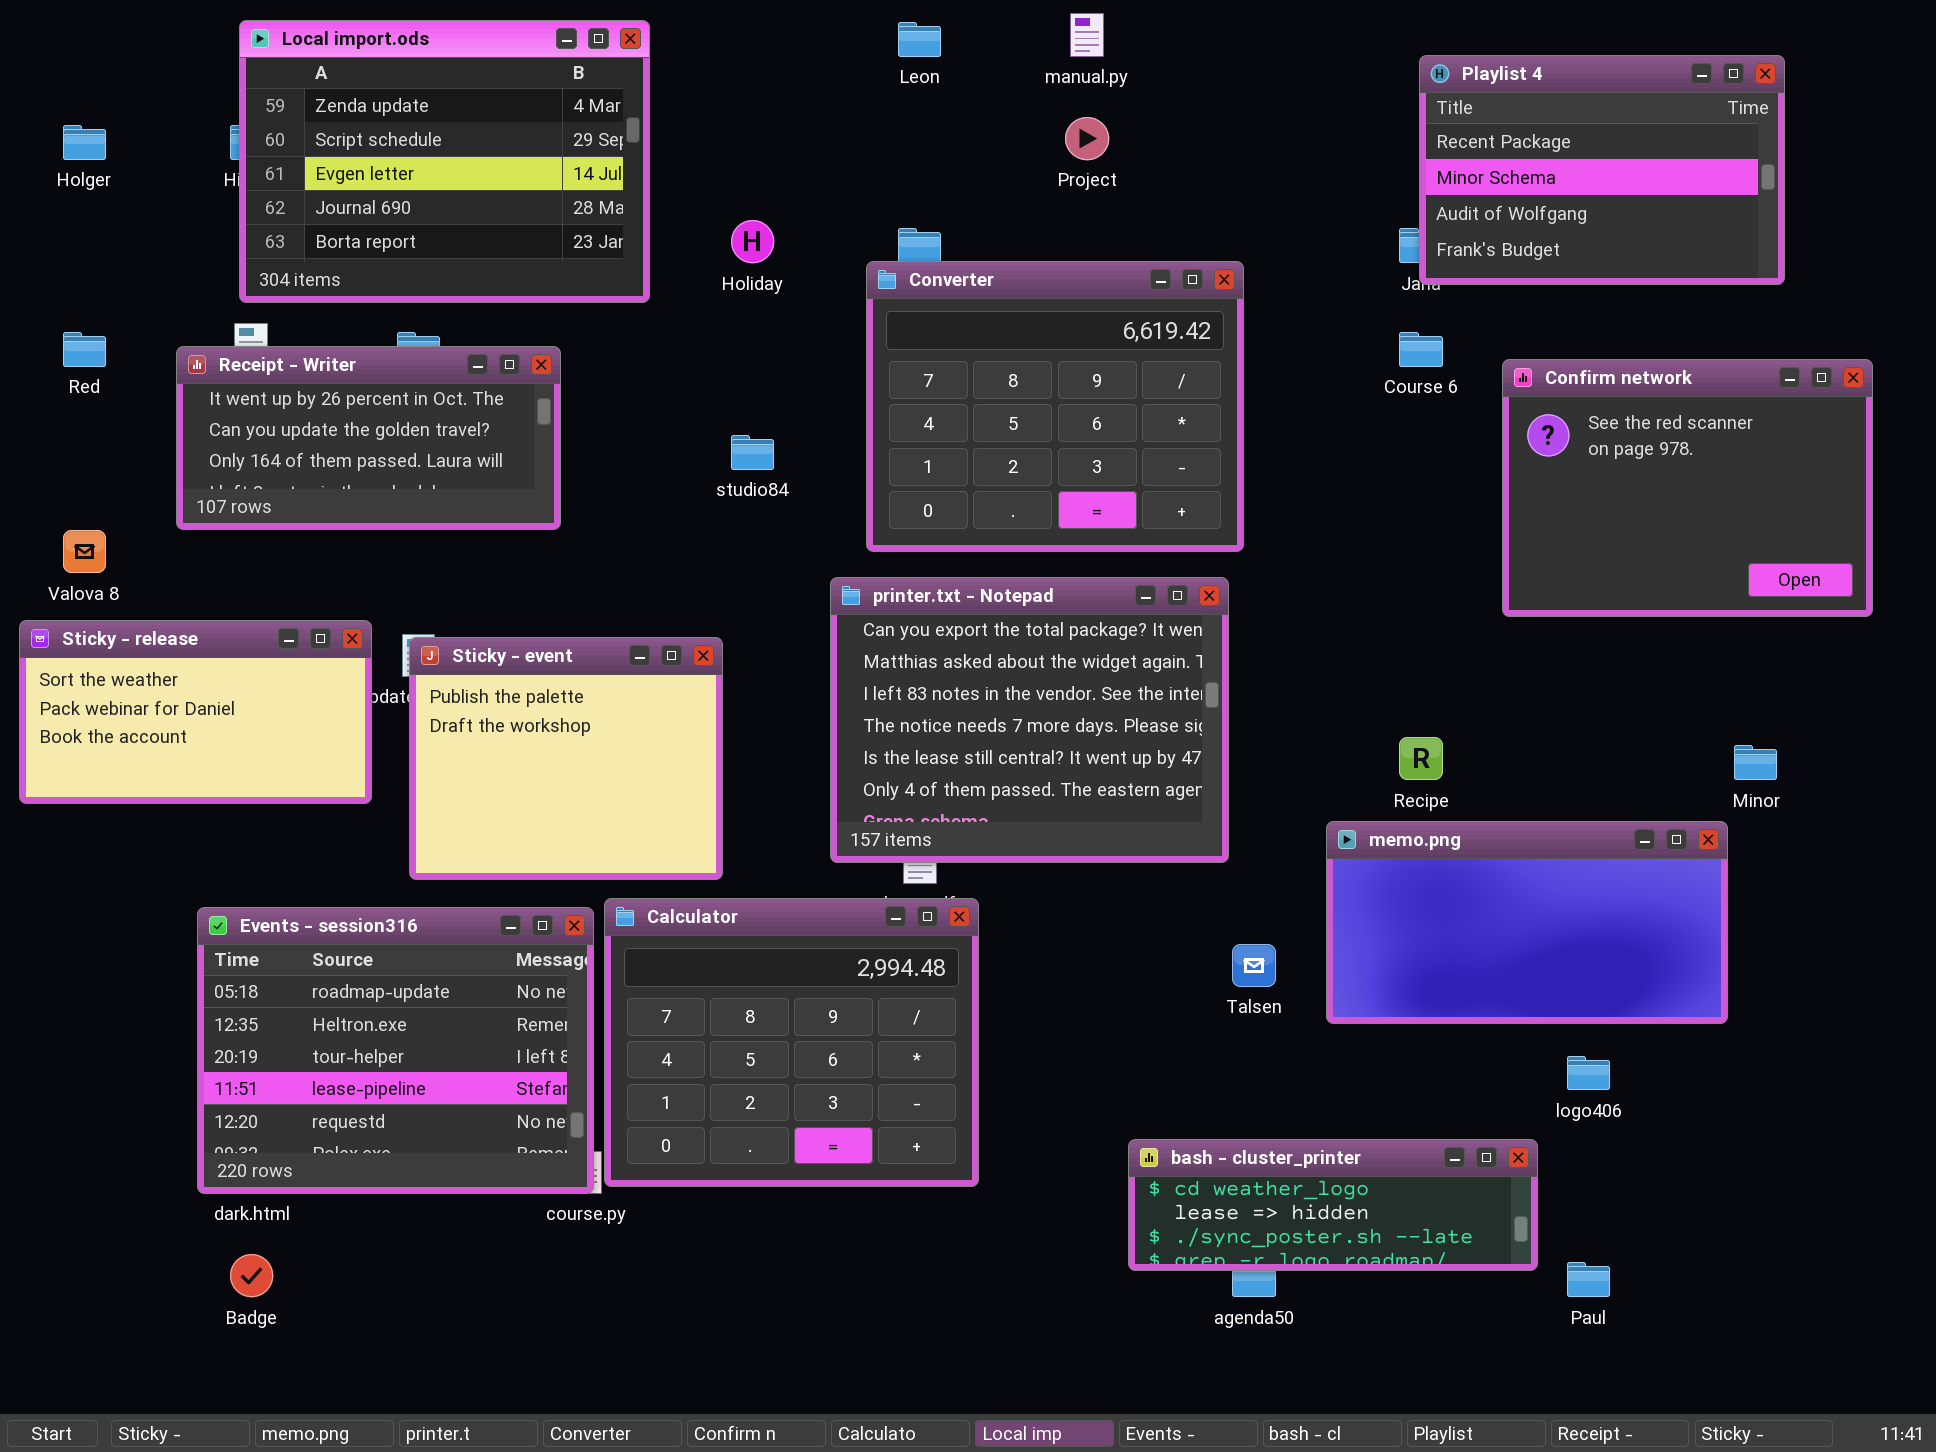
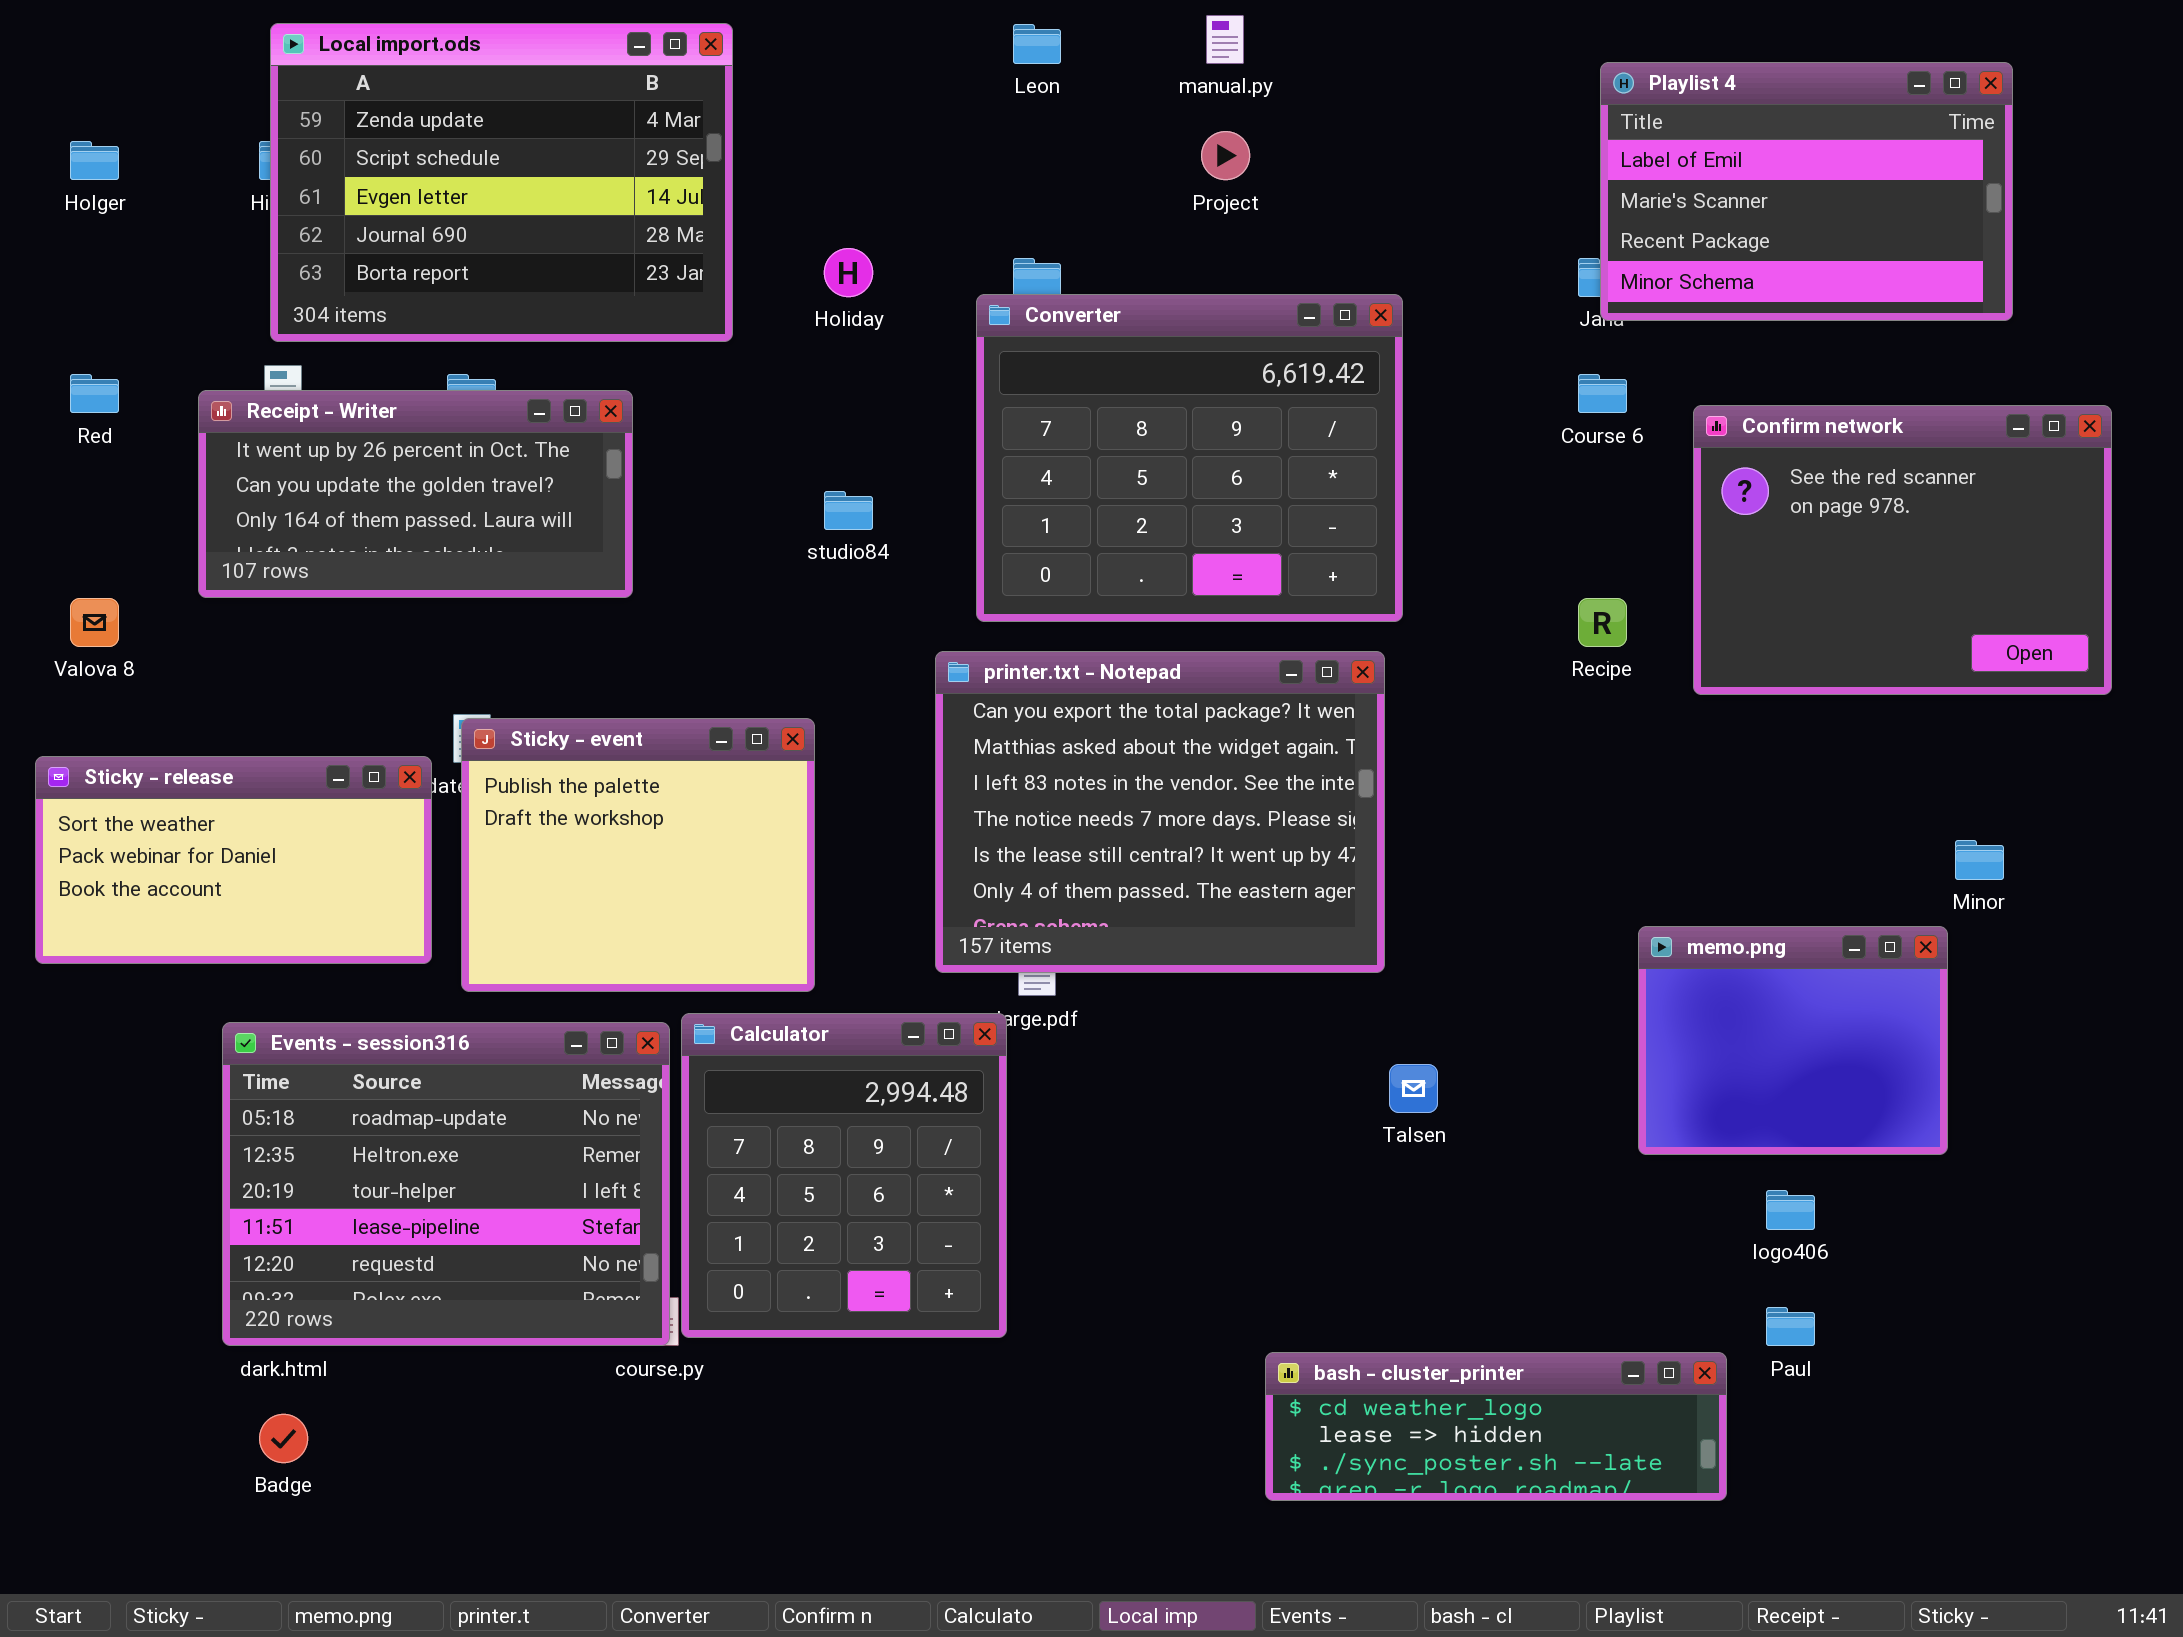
Playlist 4: [1419,55,1785,285] -> [1600,62,2013,321], scrolled up 2 rows
Sticky - release: [19,620,372,804] -> [35,756,432,964], moved
Recipe: [1399,737,1443,780] -> [1578,598,1627,647], moved
memo.png: [1326,821,1728,1024] -> [1638,926,1948,1155], resized
Calculator: [604,898,979,1187] -> [681,1013,1007,1338], resized
bash - cluster_printer: [1128,1139,1538,1271] -> [1265,1352,1727,1501], moved
Paul: [1567,1262,1610,1297] -> [1766,1307,1815,1346], moved

